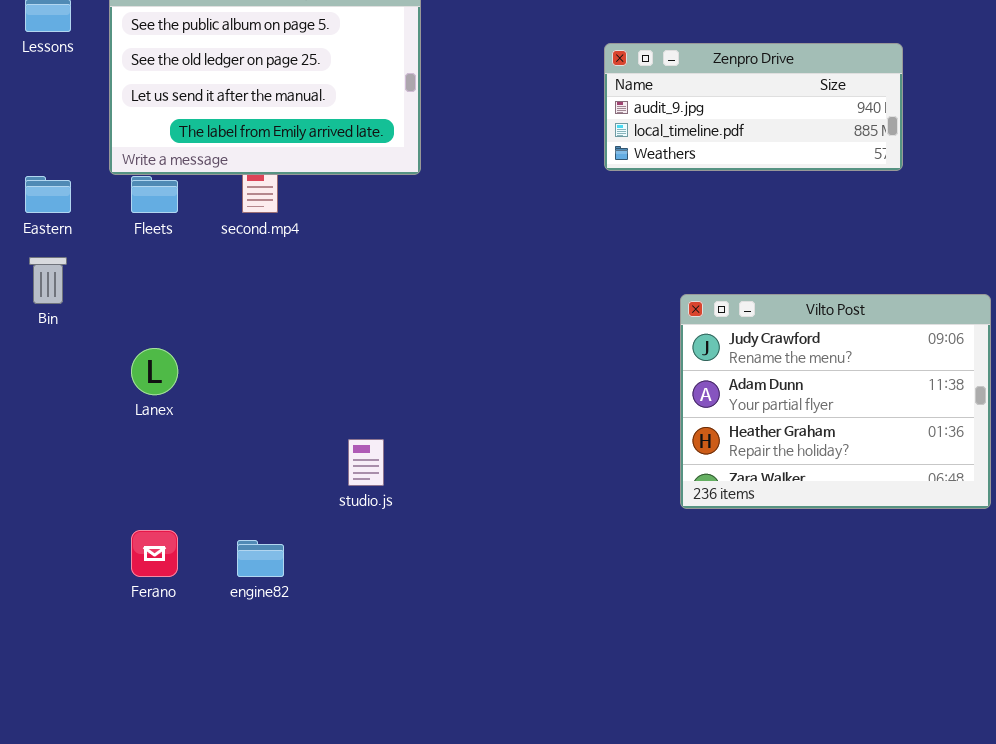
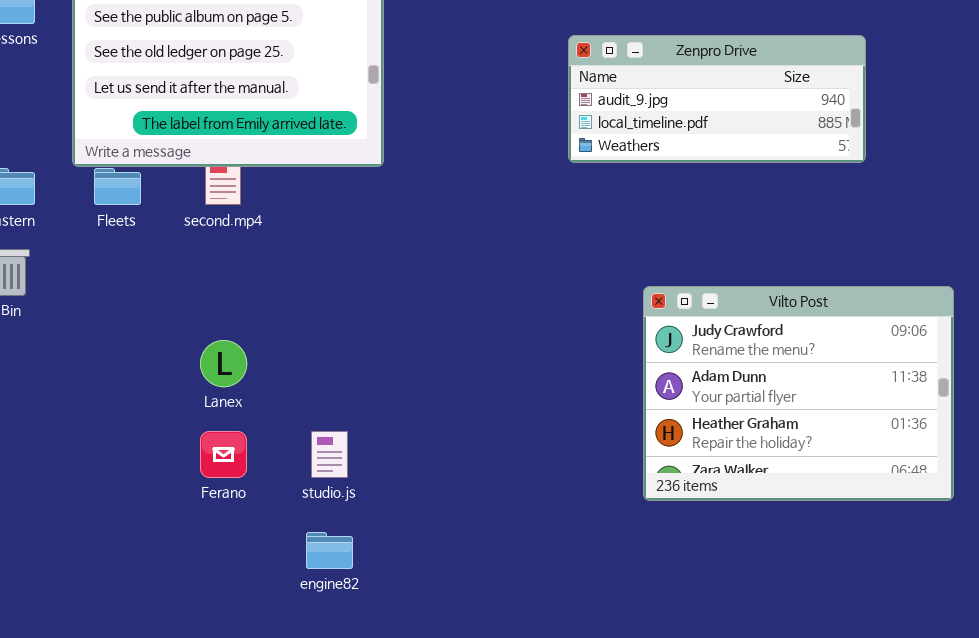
Lanex: [131,348,178,395] -> [200,340,247,387], moved
Ferano: [131,530,178,577] -> [200,431,247,478], moved
engine82: [237,540,284,577] -> [306,532,353,569], moved

